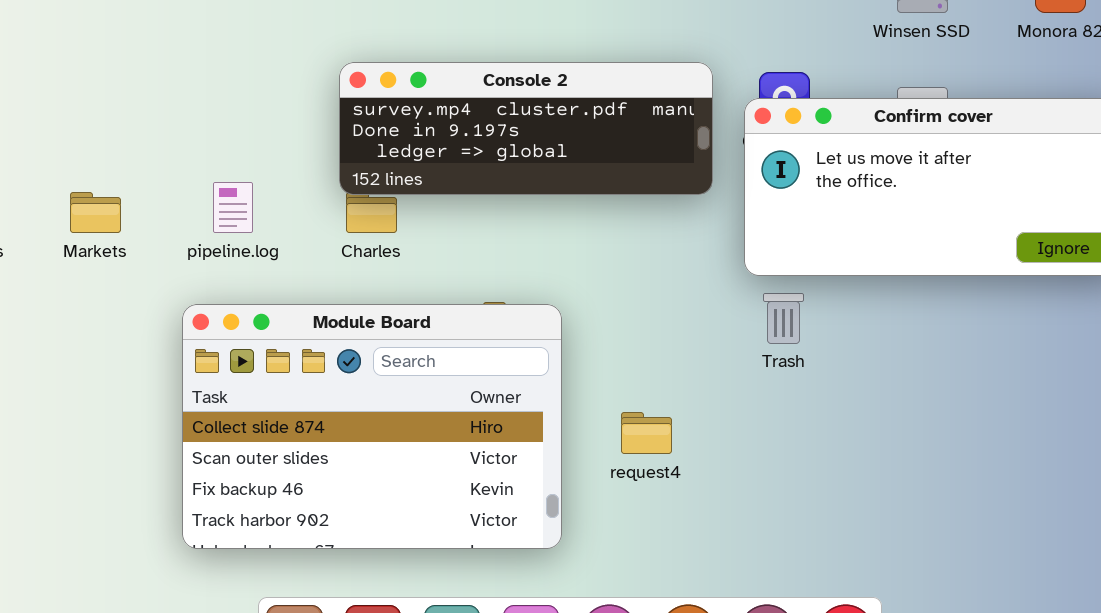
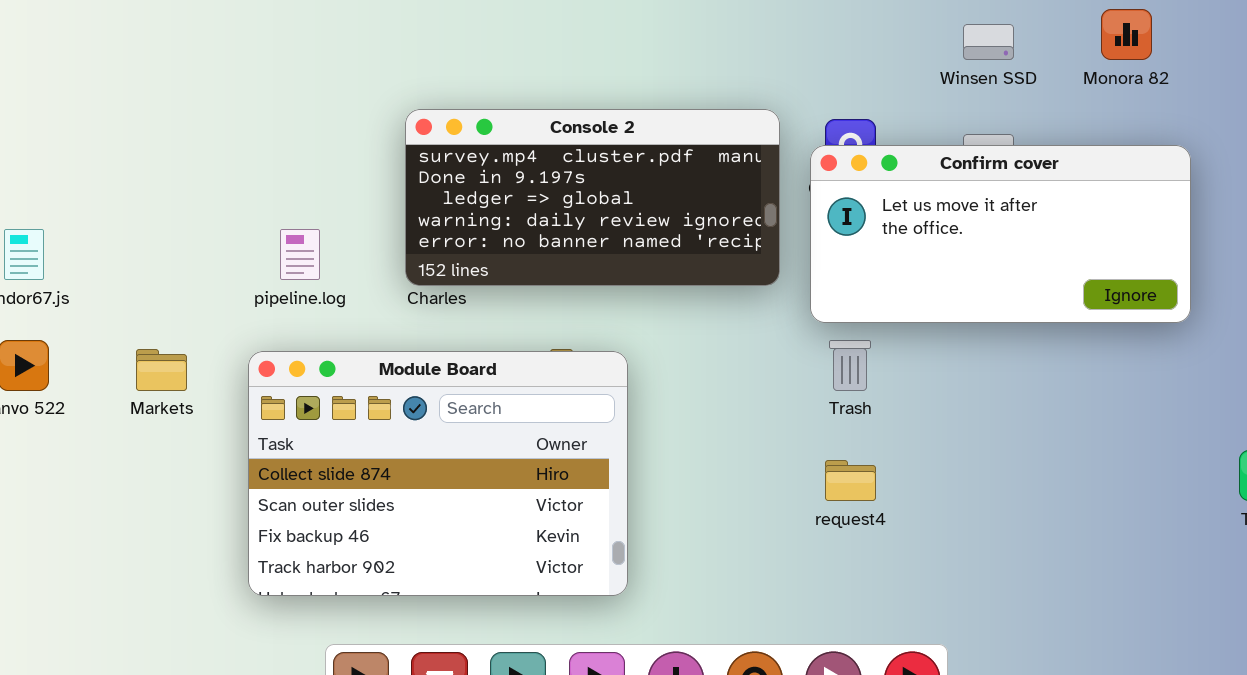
Console 2: [339,62,713,195] -> [405,109,780,286], resized
Markets: [70,192,121,233] -> [136,349,187,391], moved
request4: [621,412,672,454] -> [825,460,876,501], moved

